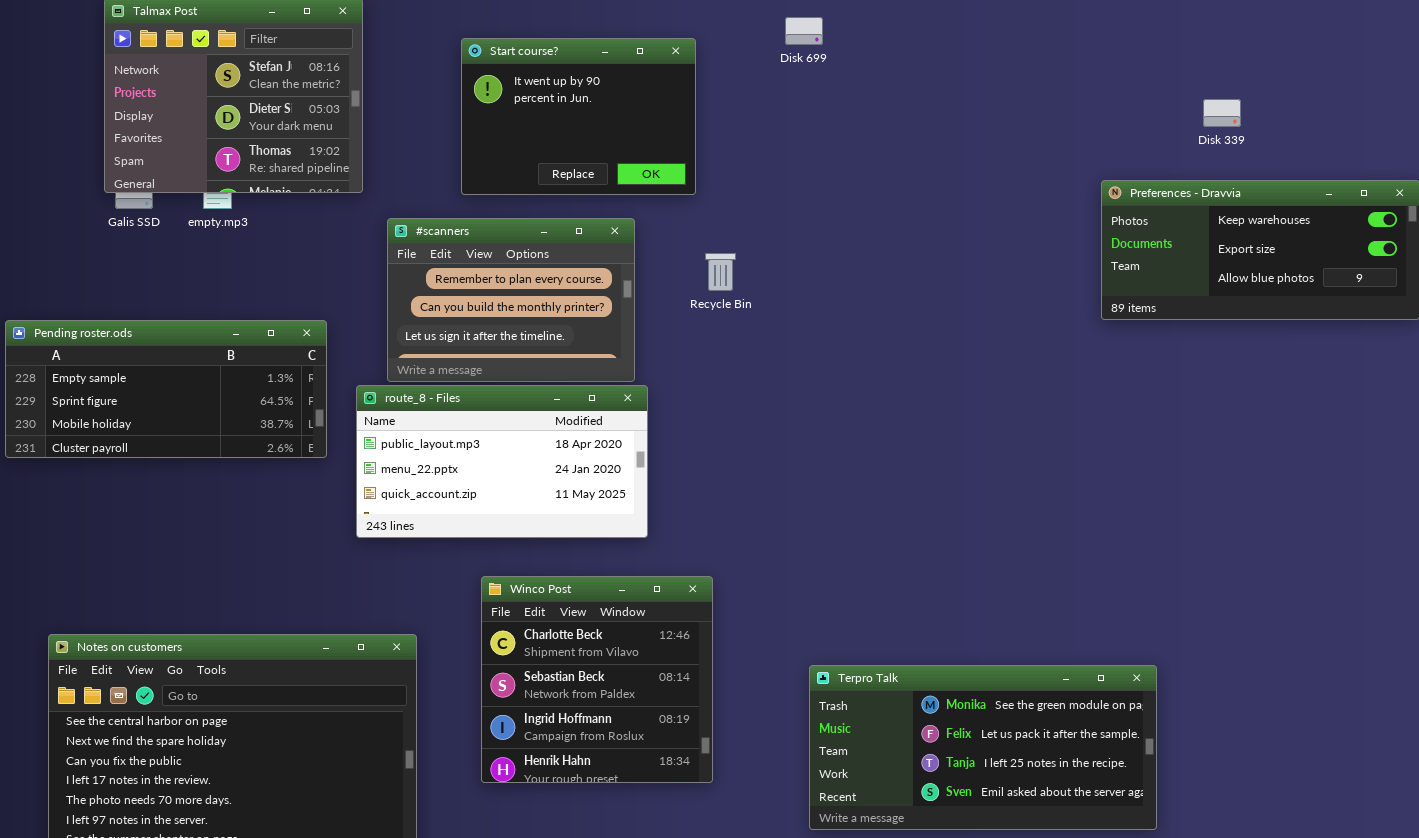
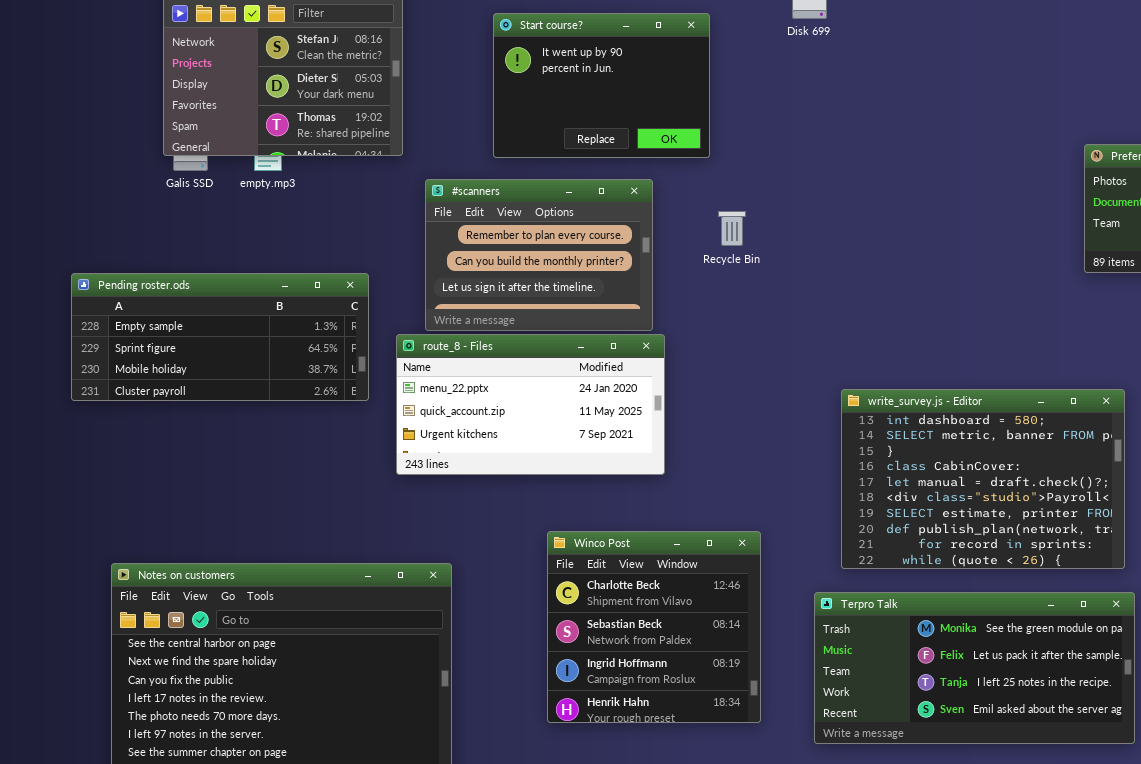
route_8 - Files: [356,385,648,538] -> [396,334,665,475], scrolled down 1 row
write_survey.js - Editor: none -> [841,389,1125,569], opened
Winco Post: [481,576,713,783] -> [547,531,761,723], moved

